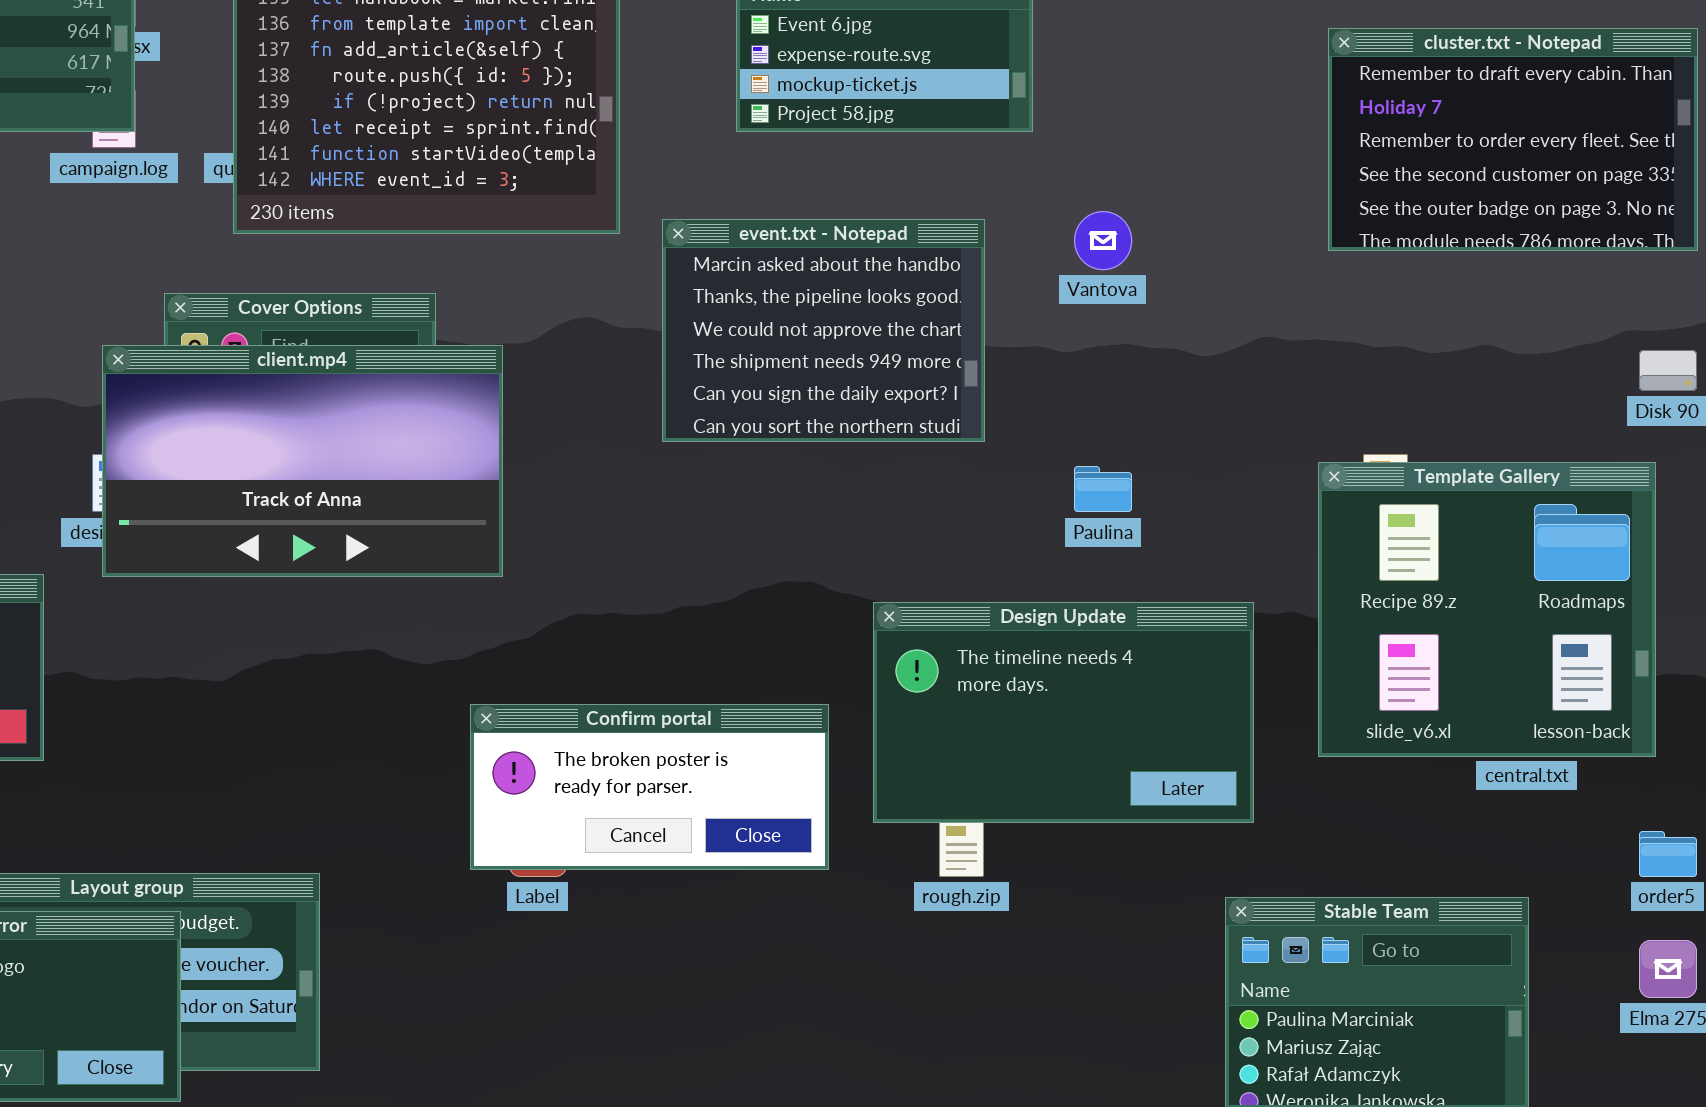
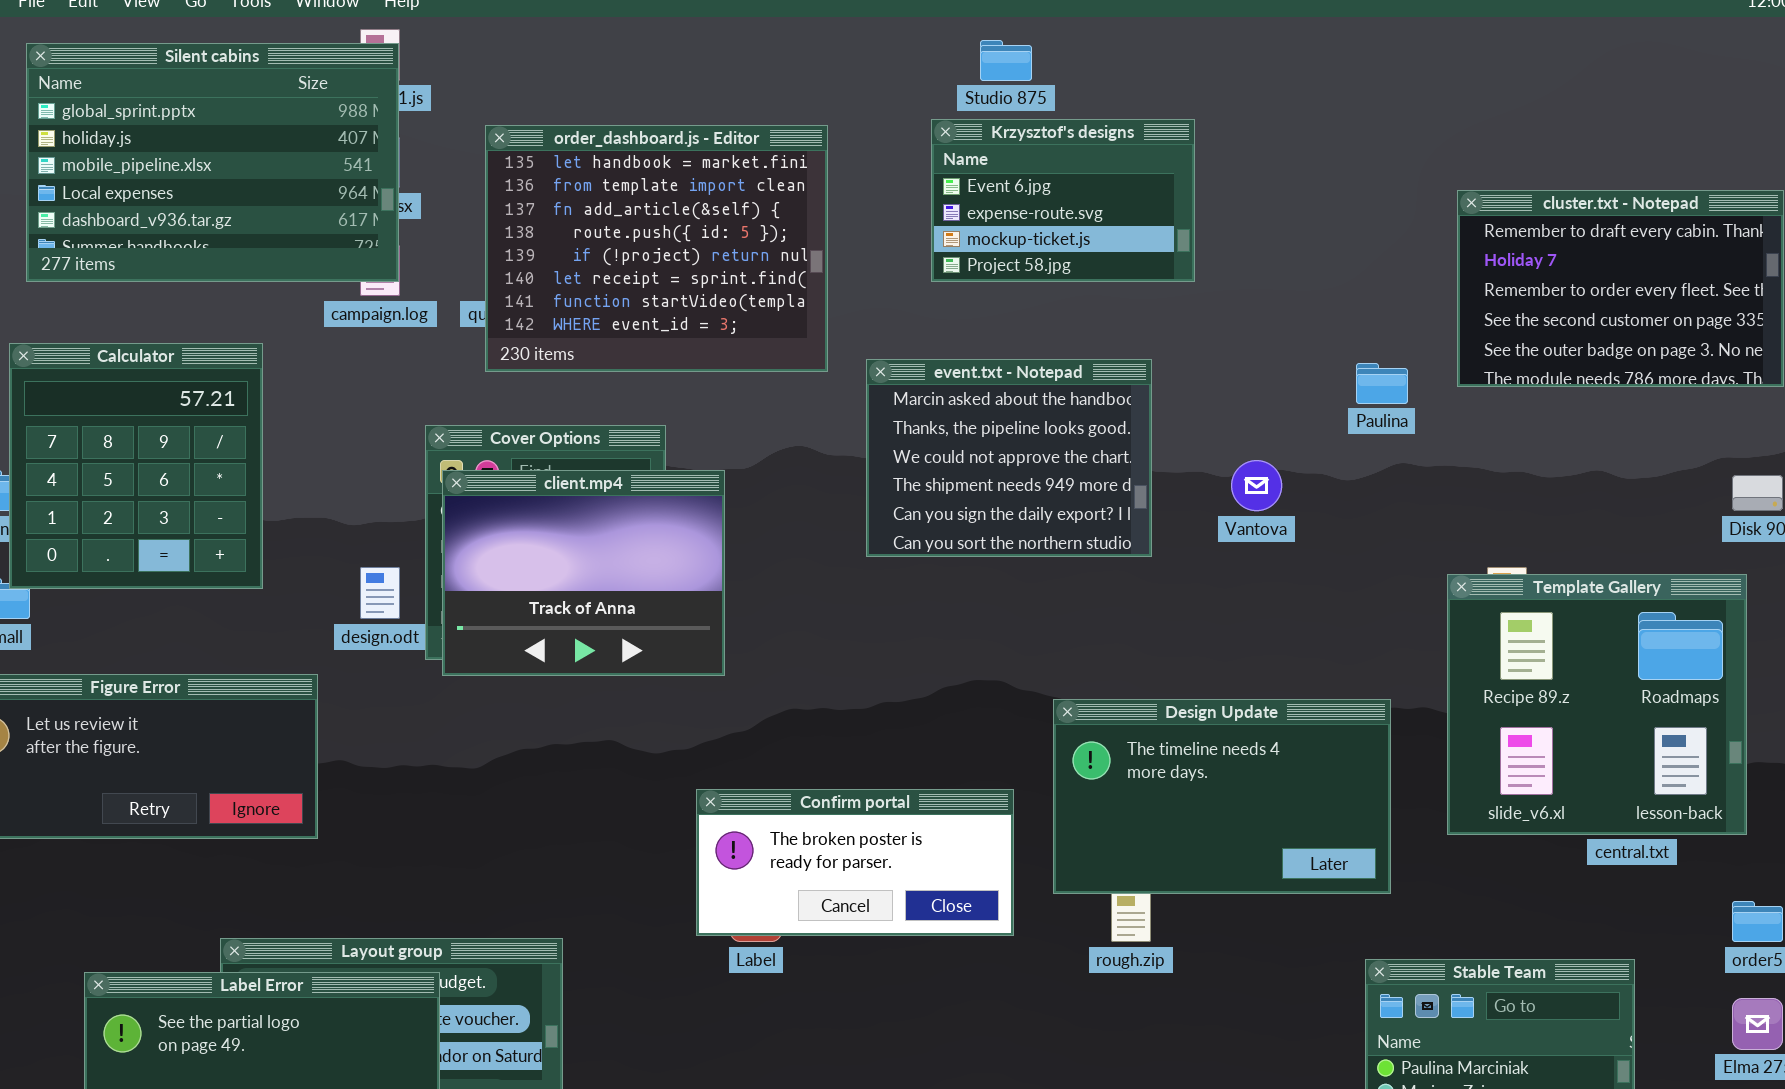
Vantova: [1074,211,1132,270] -> [1231,460,1282,511], moved
client.mp4: [102,345,503,577] -> [442,470,725,676], resized
Paulina: [1074,466,1132,512] -> [1356,363,1408,404], moved

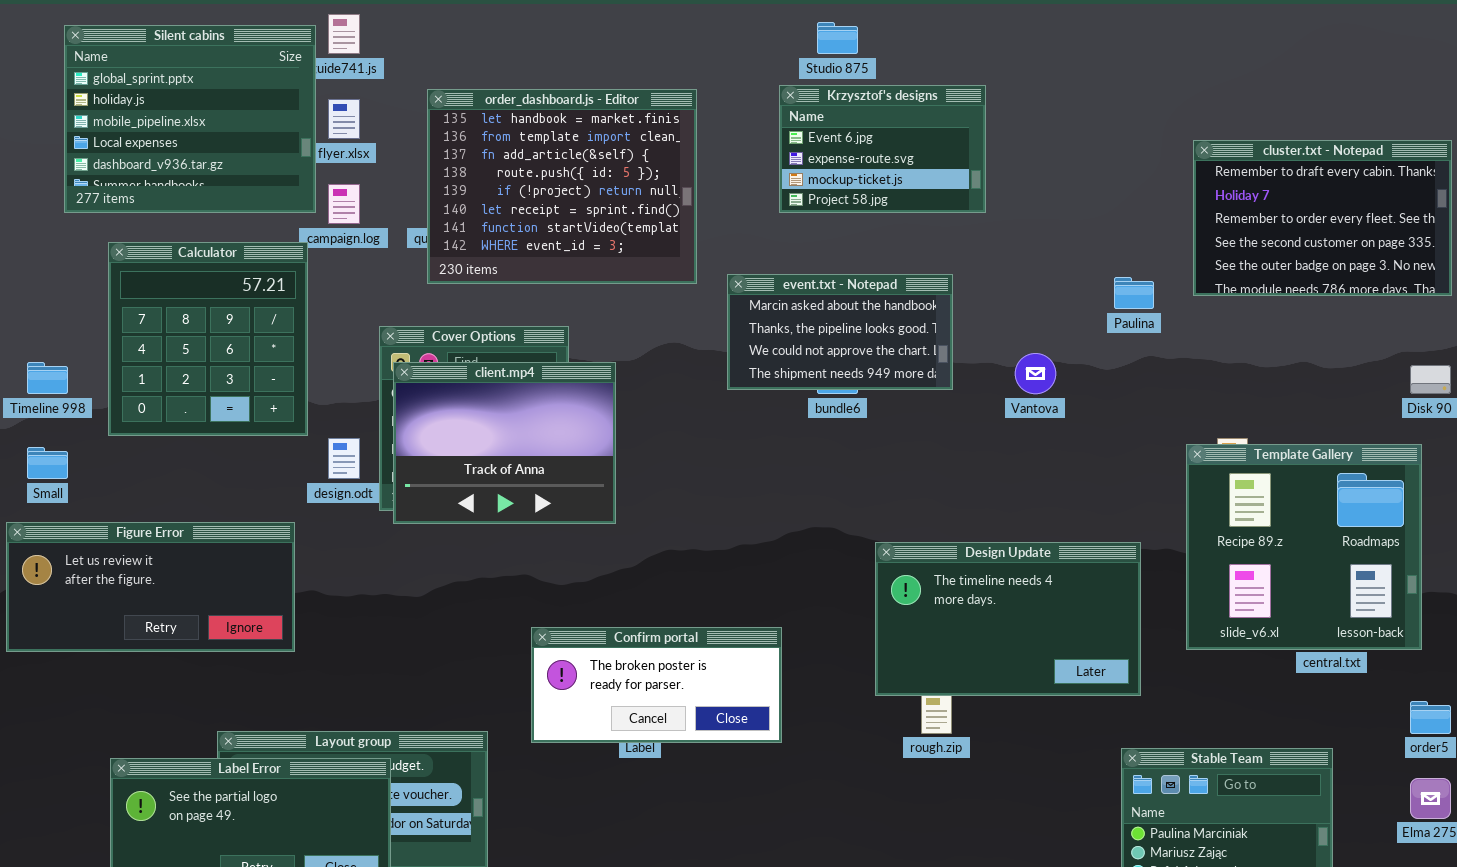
Silent cabins: [26,43,399,282] -> [64,25,316,213], resized
Calculator: [9,343,263,589] -> [108,242,308,436], moved
event.txt - Notepad: [866,359,1152,557] -> [727,274,953,390], resized
Confirm portal: [696,789,1014,936] -> [531,627,782,743], moved

